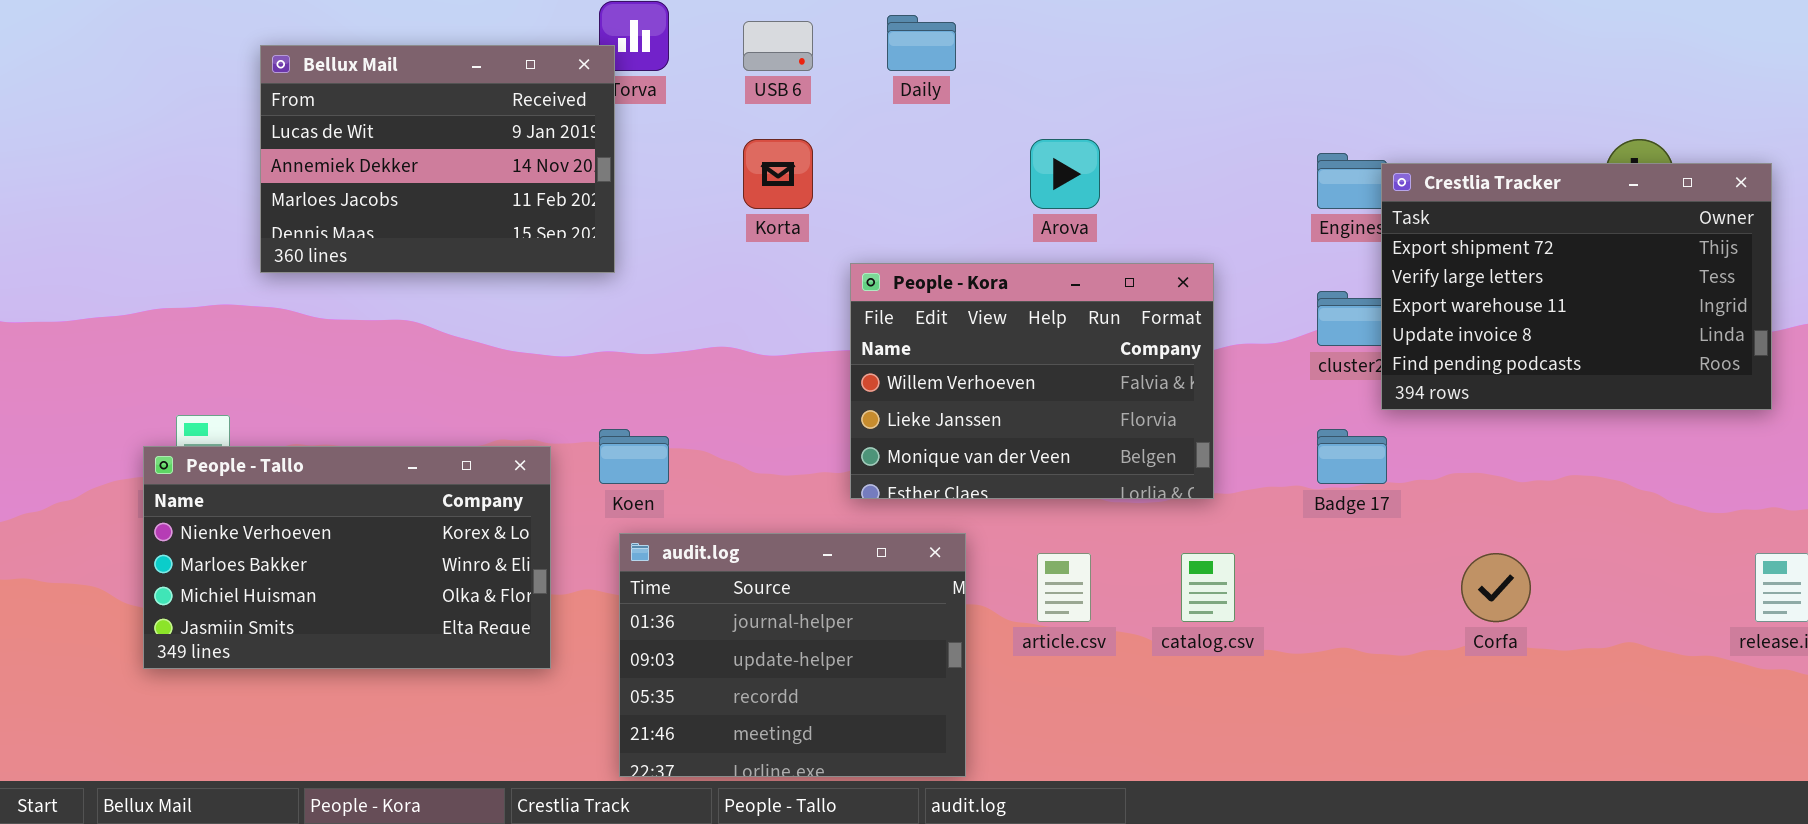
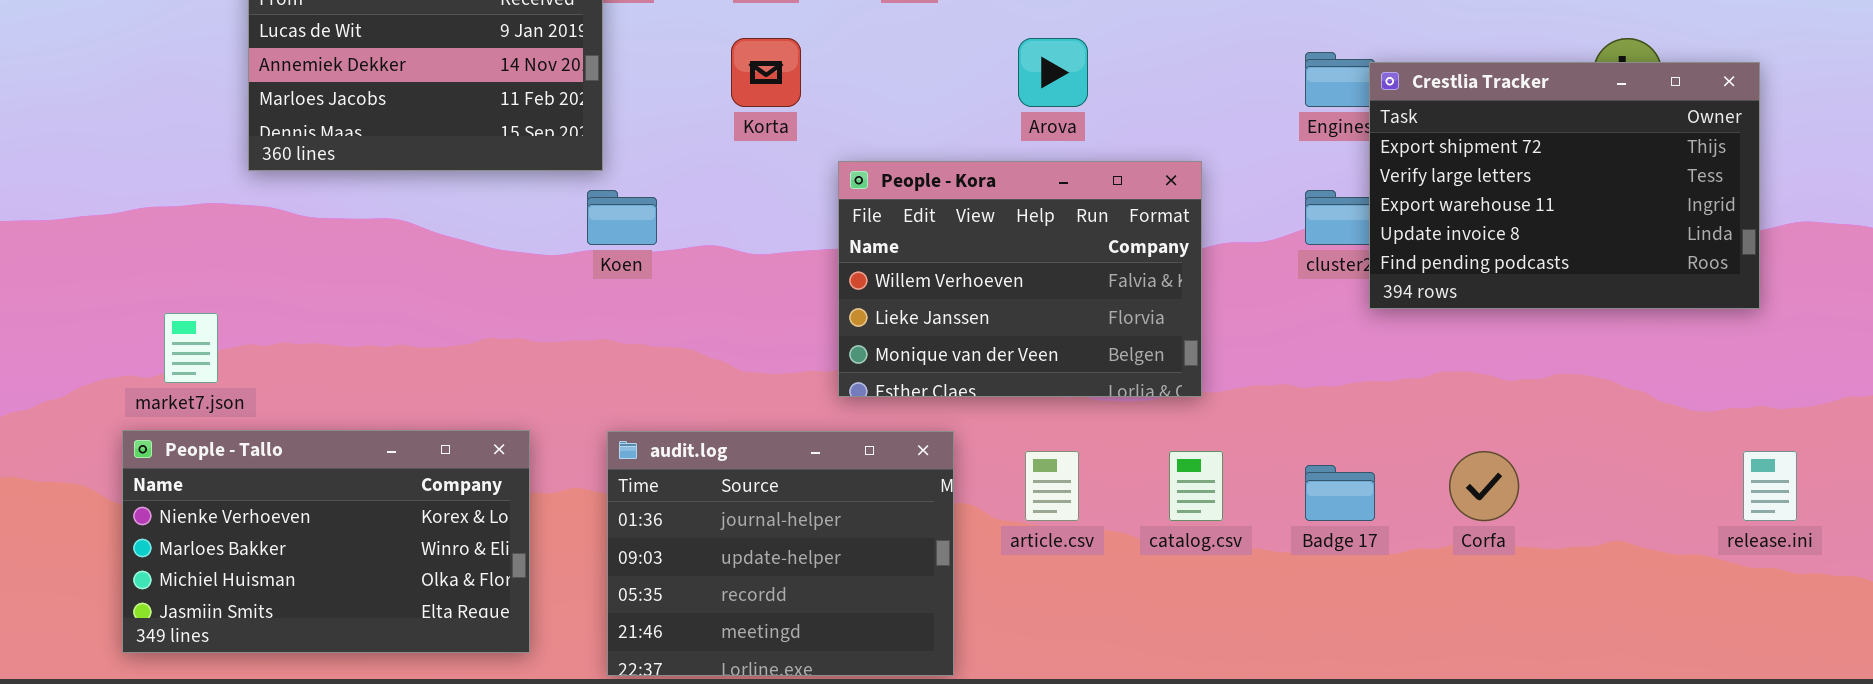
Koen: [599,429,669,484] -> [587,190,657,245], moved
Badge 17: [1317,429,1387,484] -> [1305,465,1375,521], moved
People - Tallo: [143,446,551,669] -> [122,430,530,653], moved

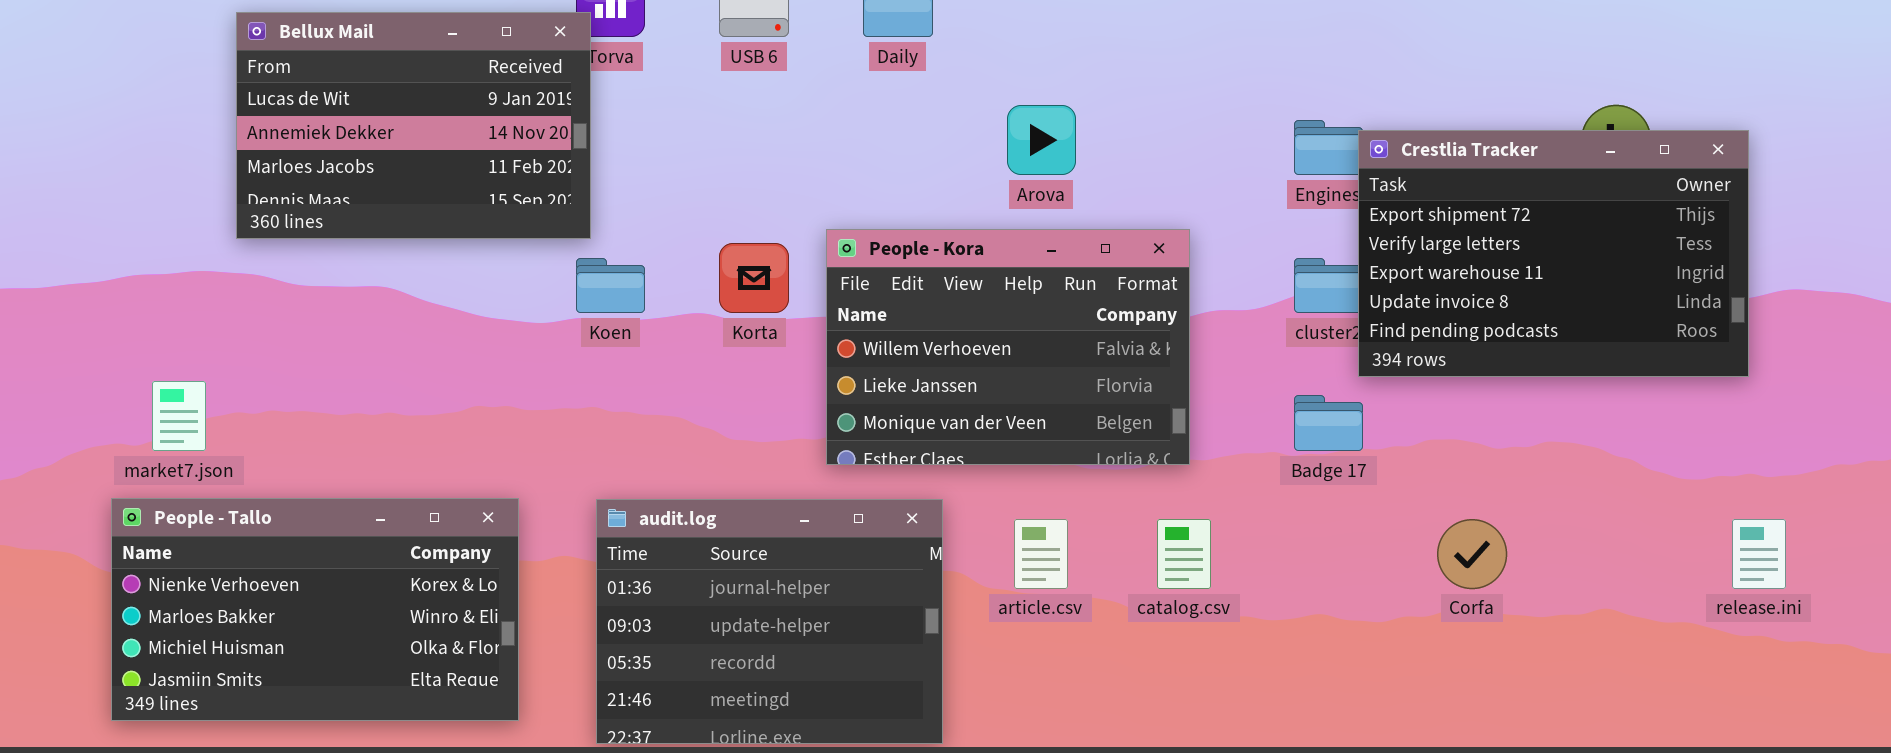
Korta: [731,38,801,107] -> [719,243,789,313], moved
Badge 17: [1305,465,1375,521] -> [1294,395,1363,451], moved

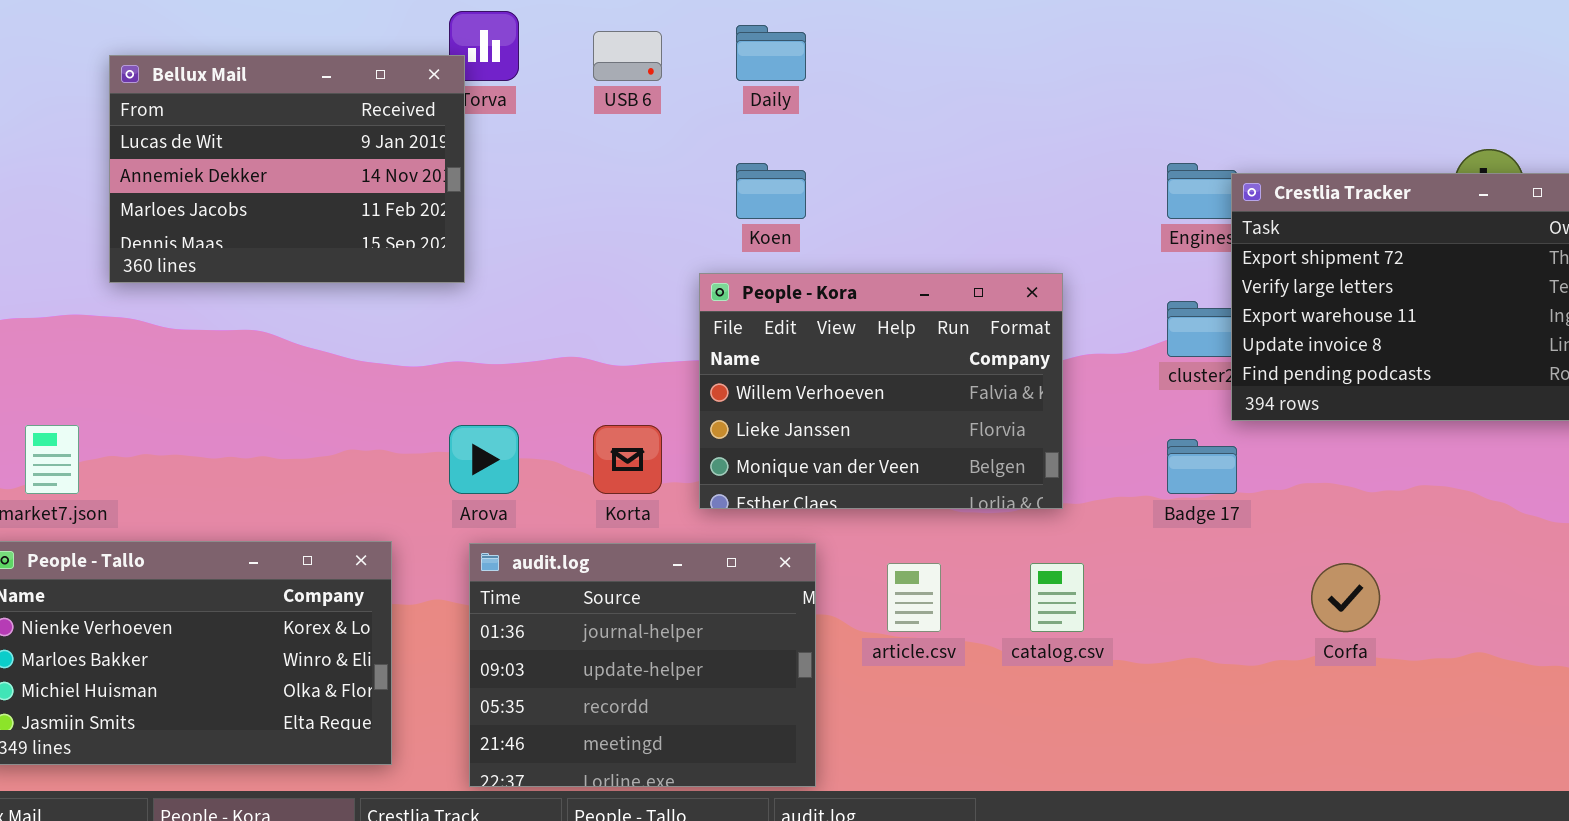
Arova: [1007,105,1076,175] -> [449,425,519,494], moved
Korta: [719,243,789,313] -> [593,425,662,494], moved
Koen: [576,258,645,313] -> [736,163,806,219], moved

